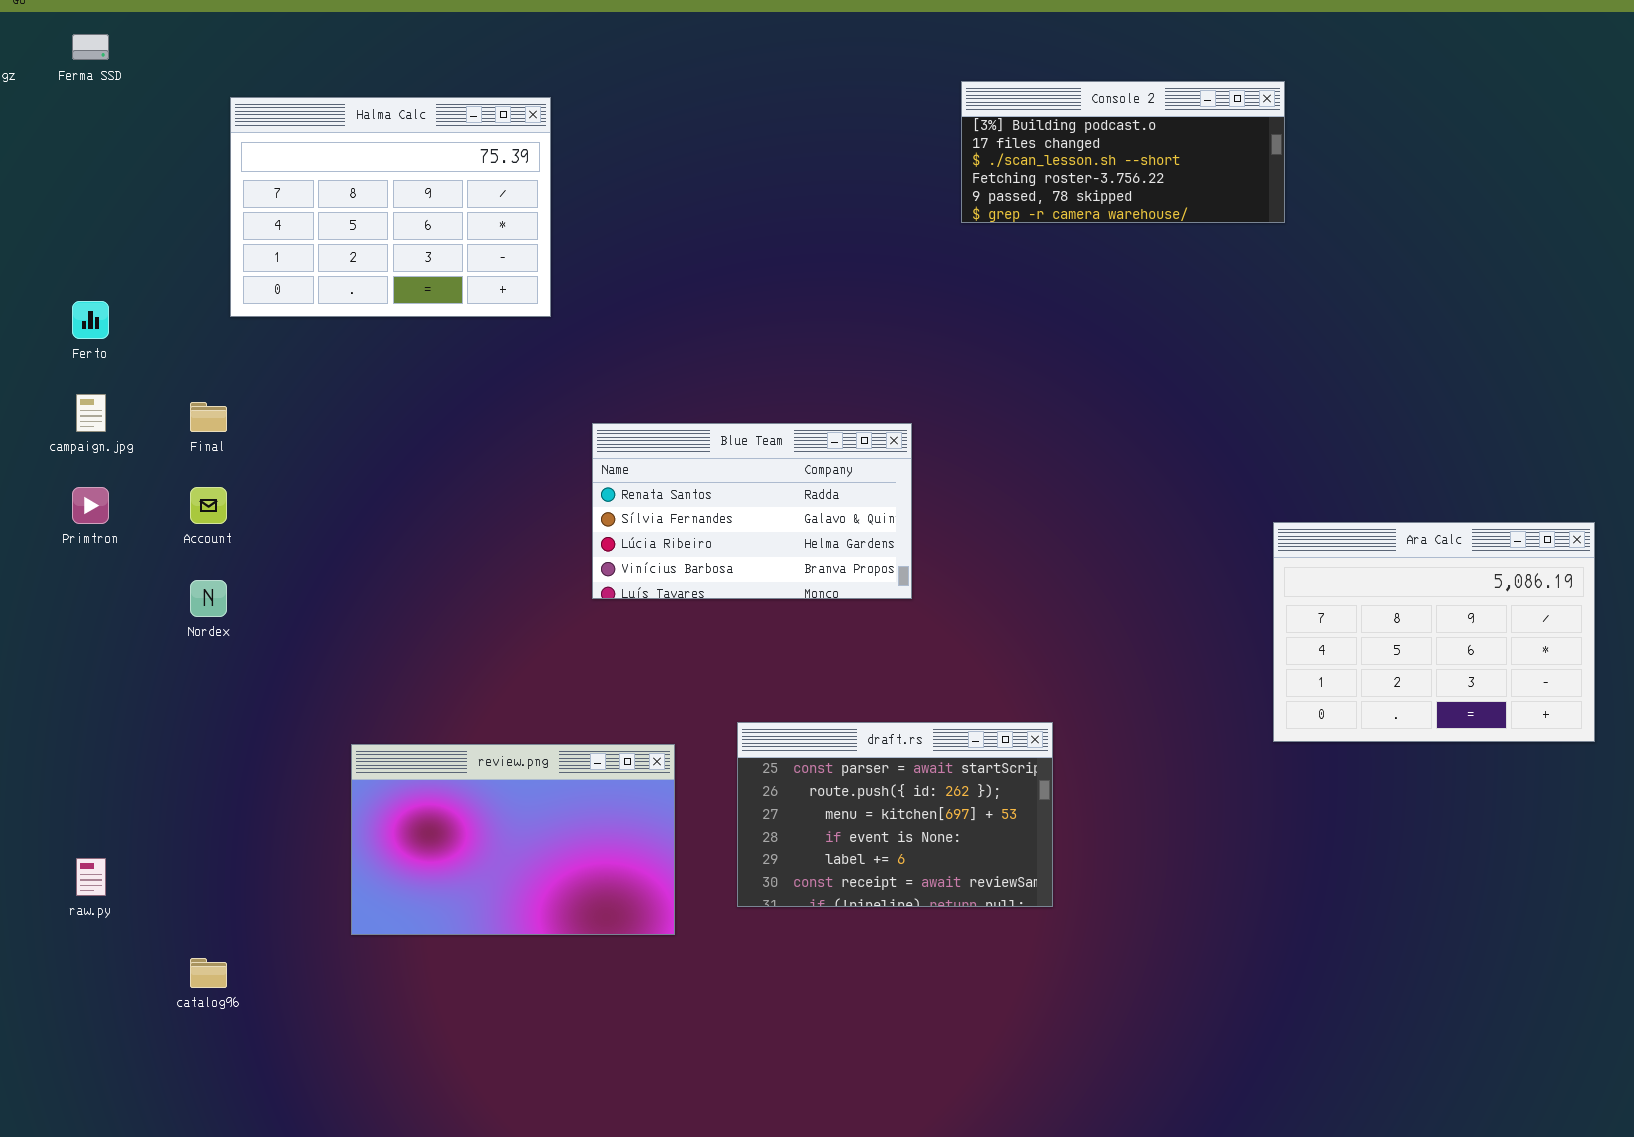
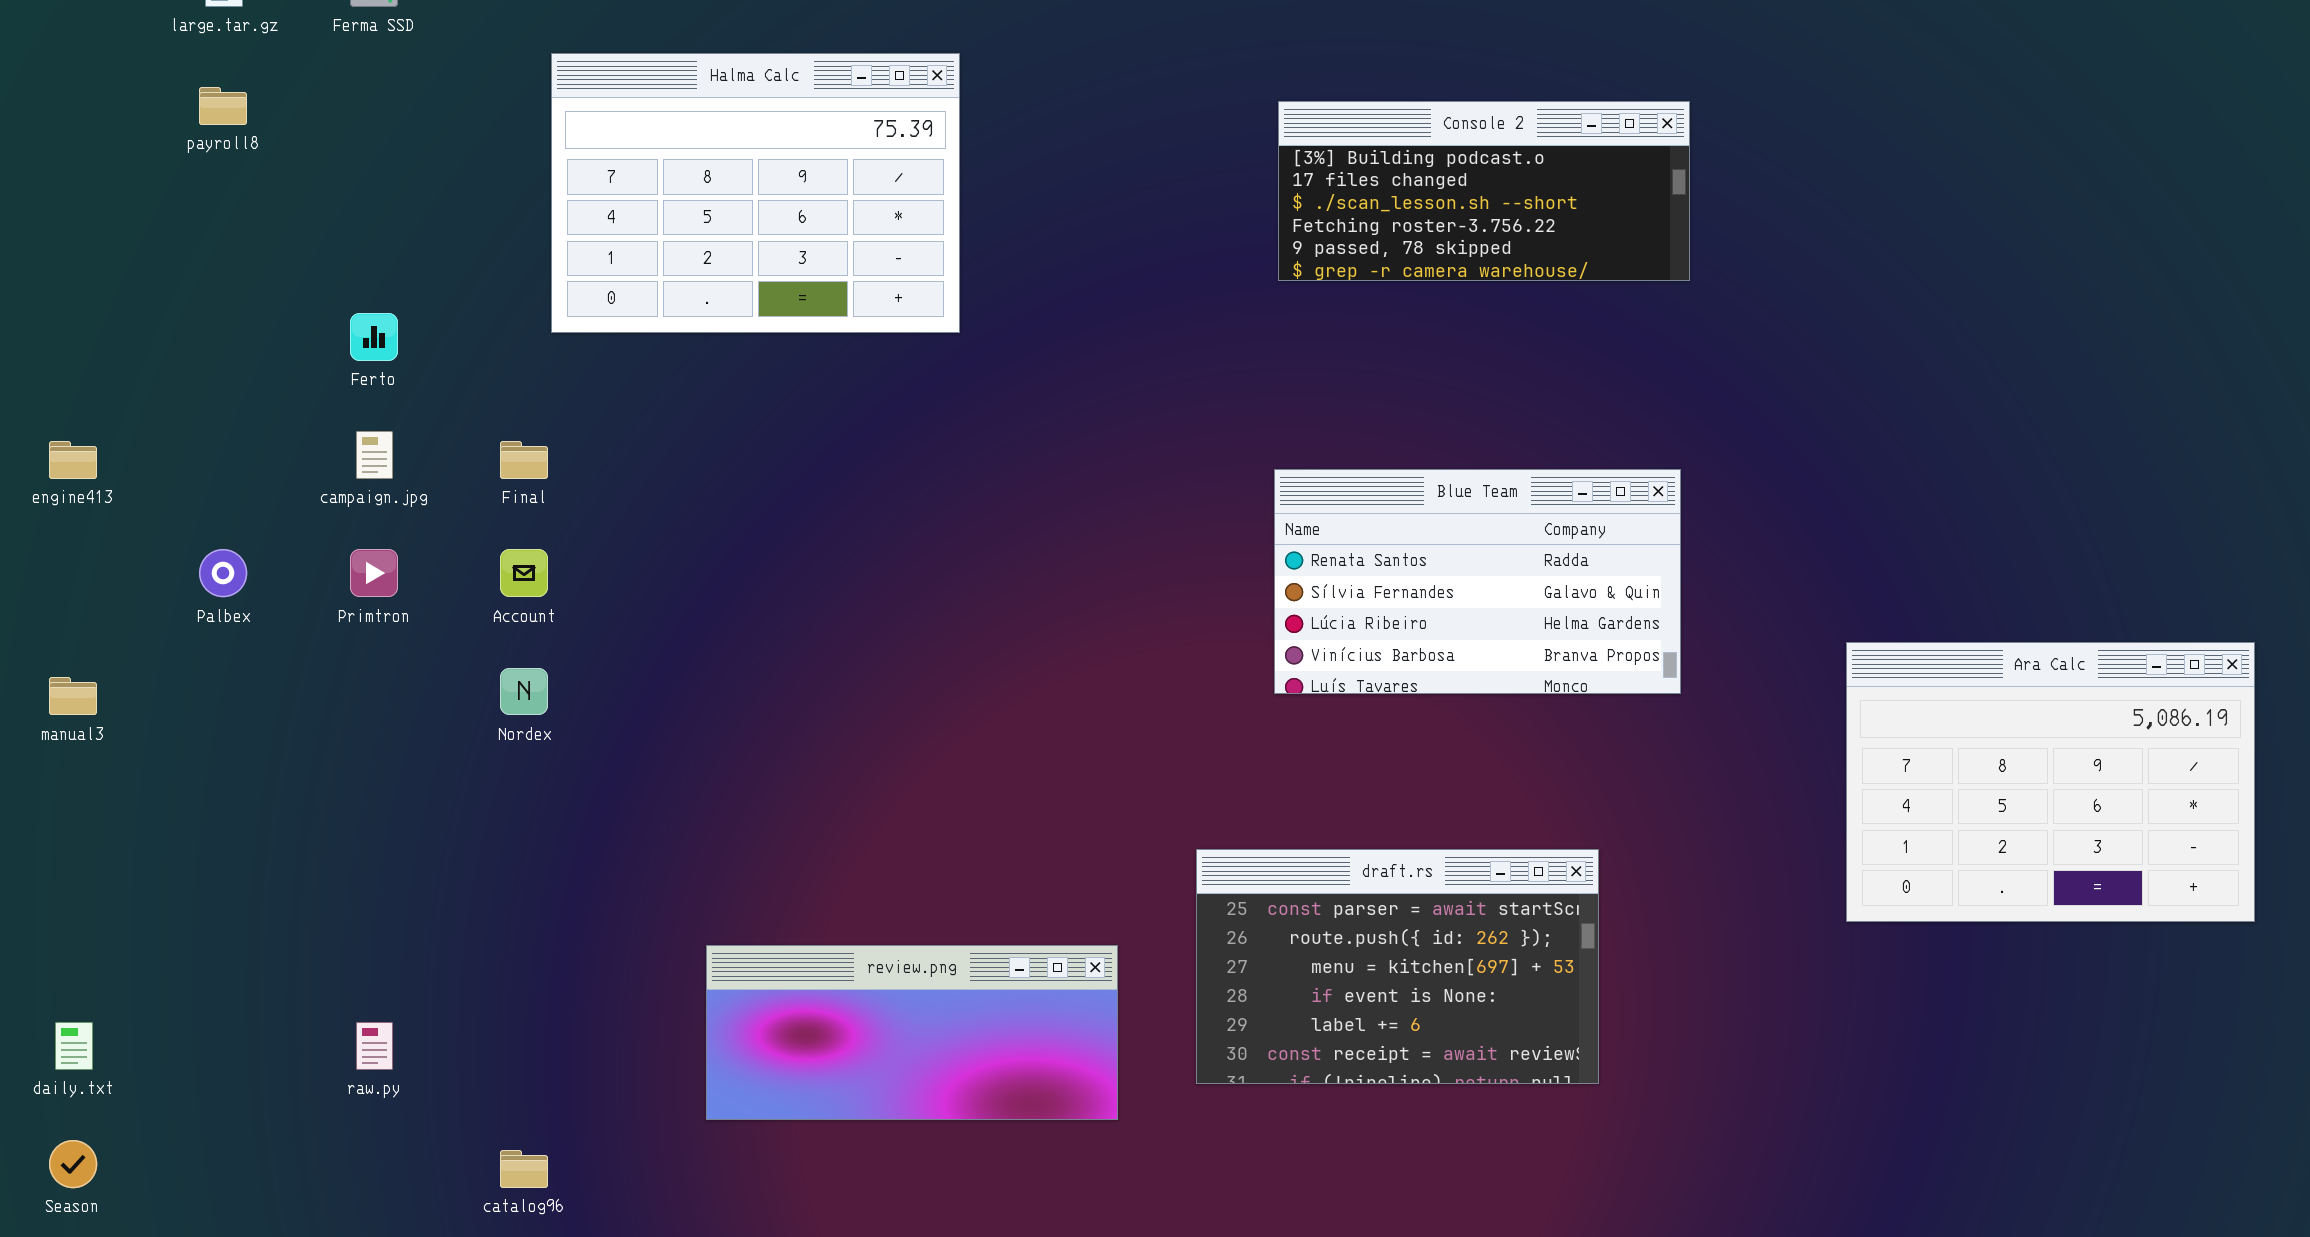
Console 2: [961,81,1285,223] -> [1278,101,1690,281], moved
Blue Team: [592,423,912,599] -> [1274,469,1681,694], moved
Ara Calc: [1273,522,1595,742] -> [1846,642,2255,922], moved
review.png: [351,744,675,935] -> [706,945,1118,1120], resized

